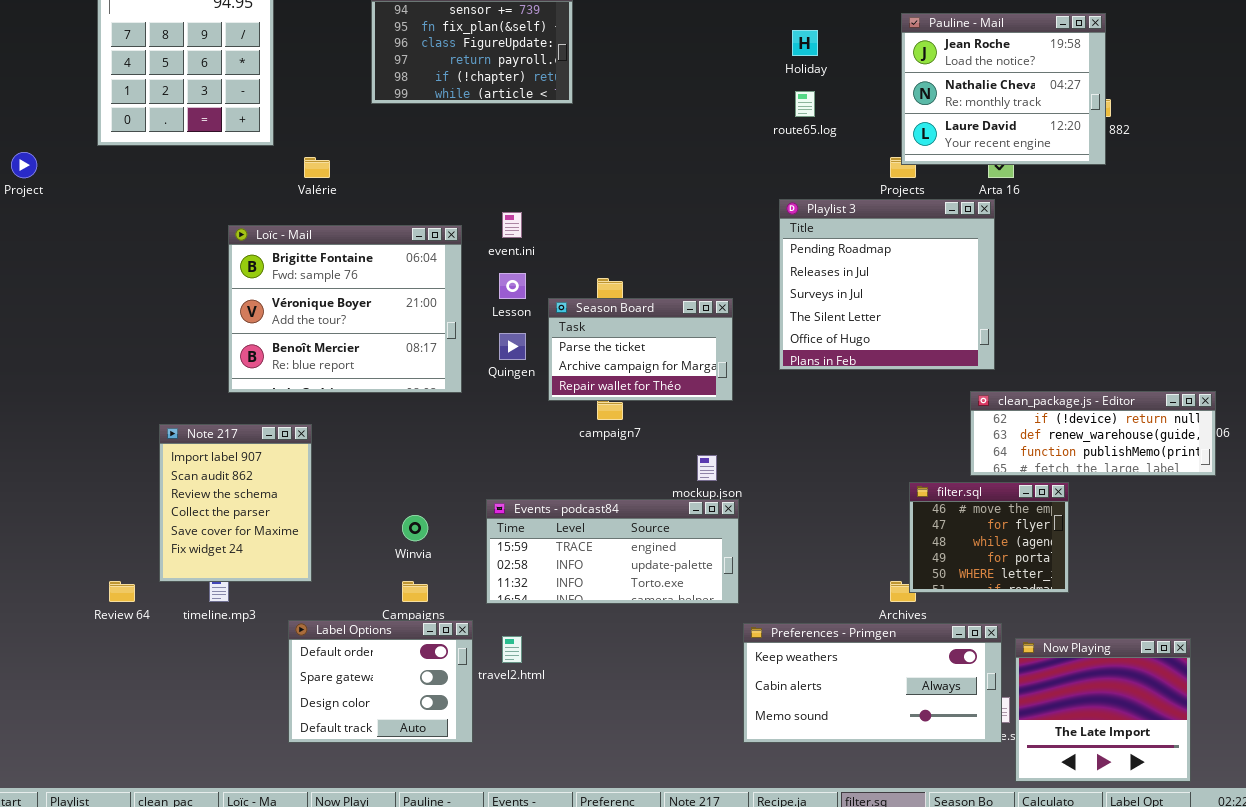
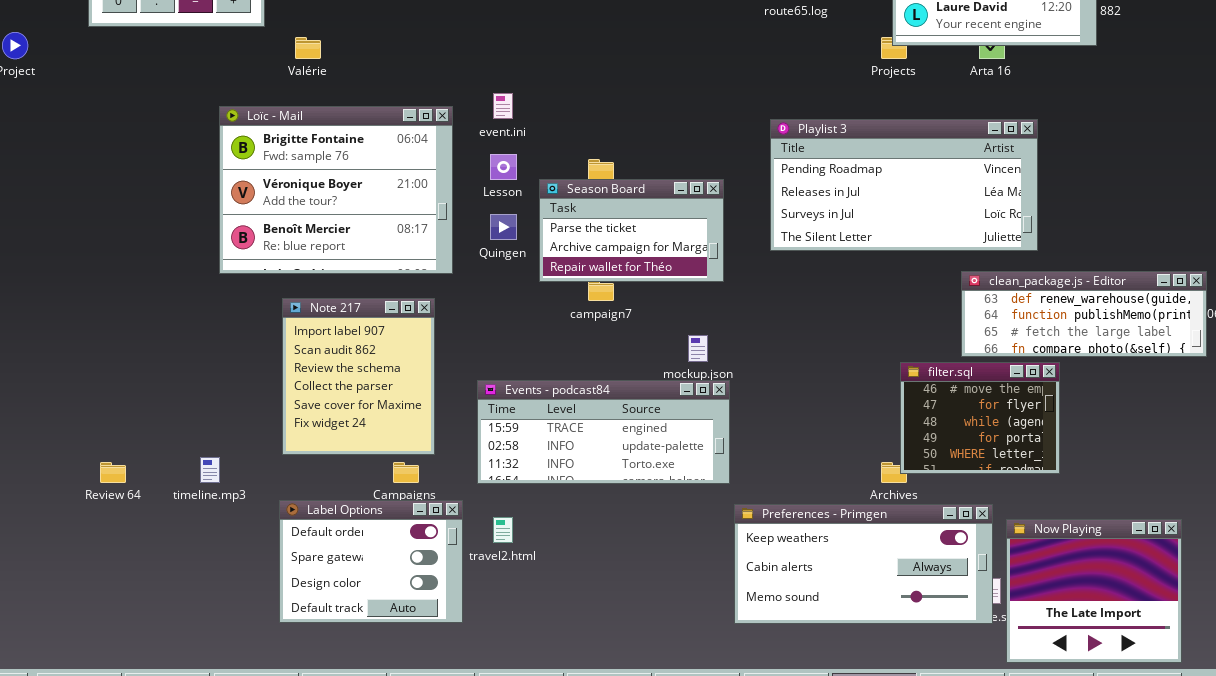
Playlist 3: [779,199,995,370] -> [770,119,1038,251], resized
clean_package.js - Editor: [970,391,1216,476] -> [961,271,1207,357], scrolled down 1 row
Note 217: [159,424,312,582] -> [282,298,435,455], moved

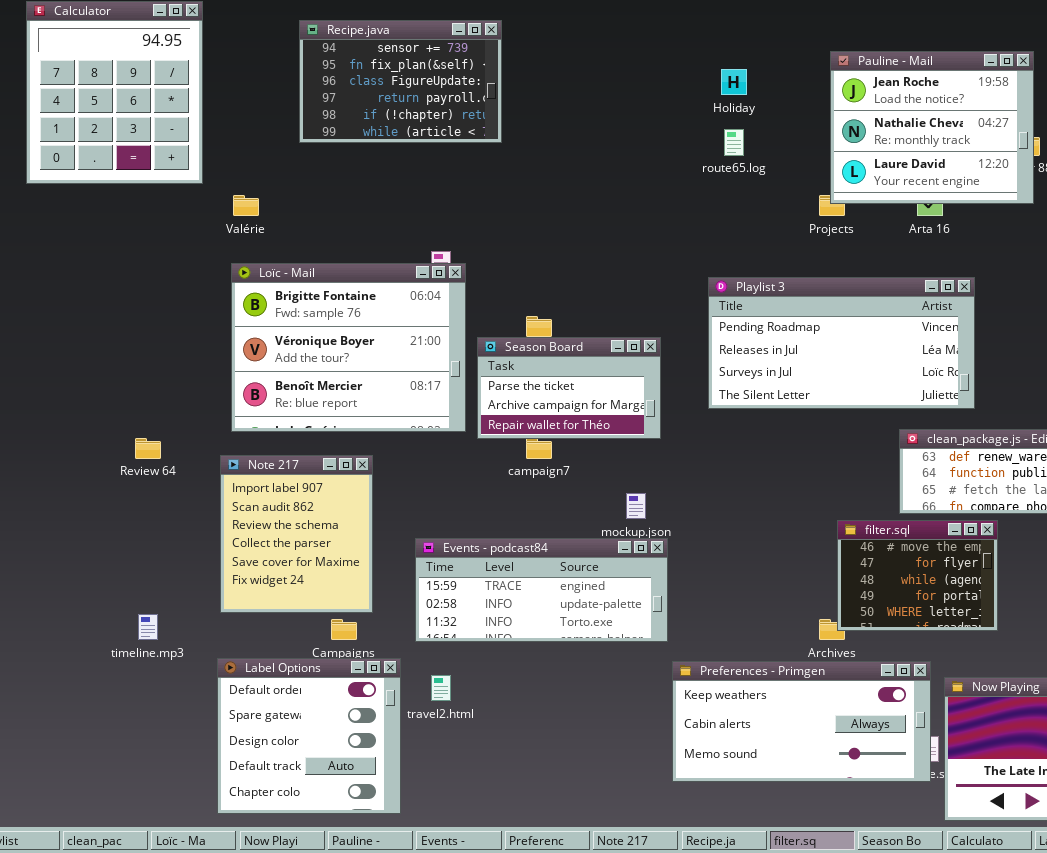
Loïc - Mail: [219,106,453,274] -> [231,263,466,432], moved
Review 64: [100,462,126,483] -> [135,438,161,459], moved
Label Options: [279,500,463,623] -> [217,658,401,814], resized

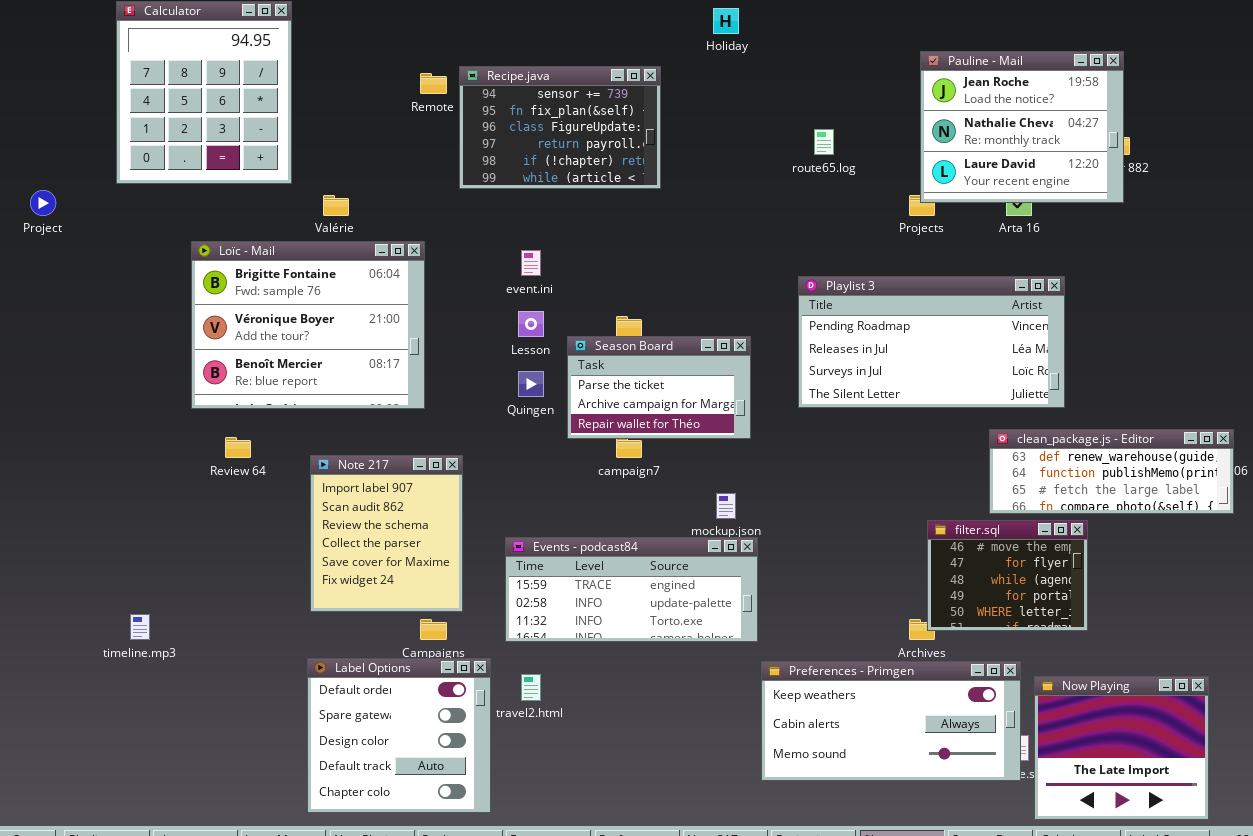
Recipe.java: [299,20,502,143] -> [459,66,661,189], moved
Holiday: [721,69,747,95] -> [713,8,739,34], moved
Loïc - Mail: [231,263,466,432] -> [191,241,425,409], moved
timeline.mp3: [138,614,158,640] -> [130,614,150,640], moved

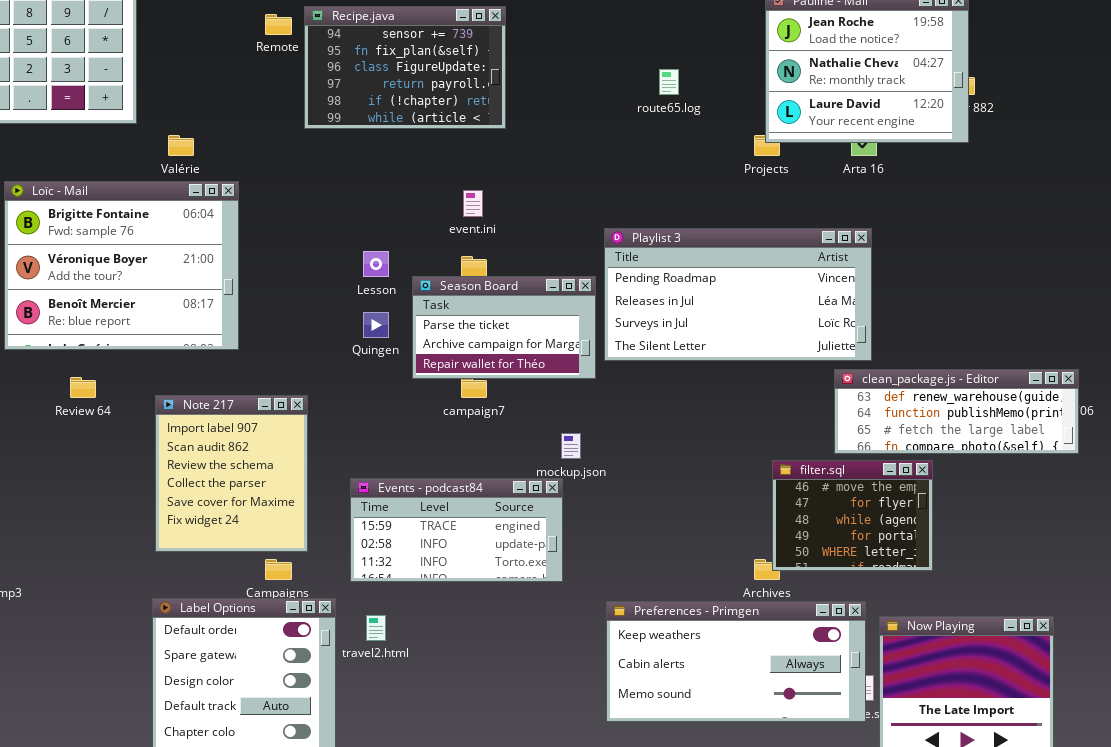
Loïc - Mail: [191,241,425,409] -> [4,181,239,350], moved
event.ini: [521,250,541,276] -> [463,190,483,217], moved
Playlist 3: [798,276,1065,408] -> [604,228,872,361], moved
Events - podcast84: [505,537,758,642] -> [350,478,563,582], resized

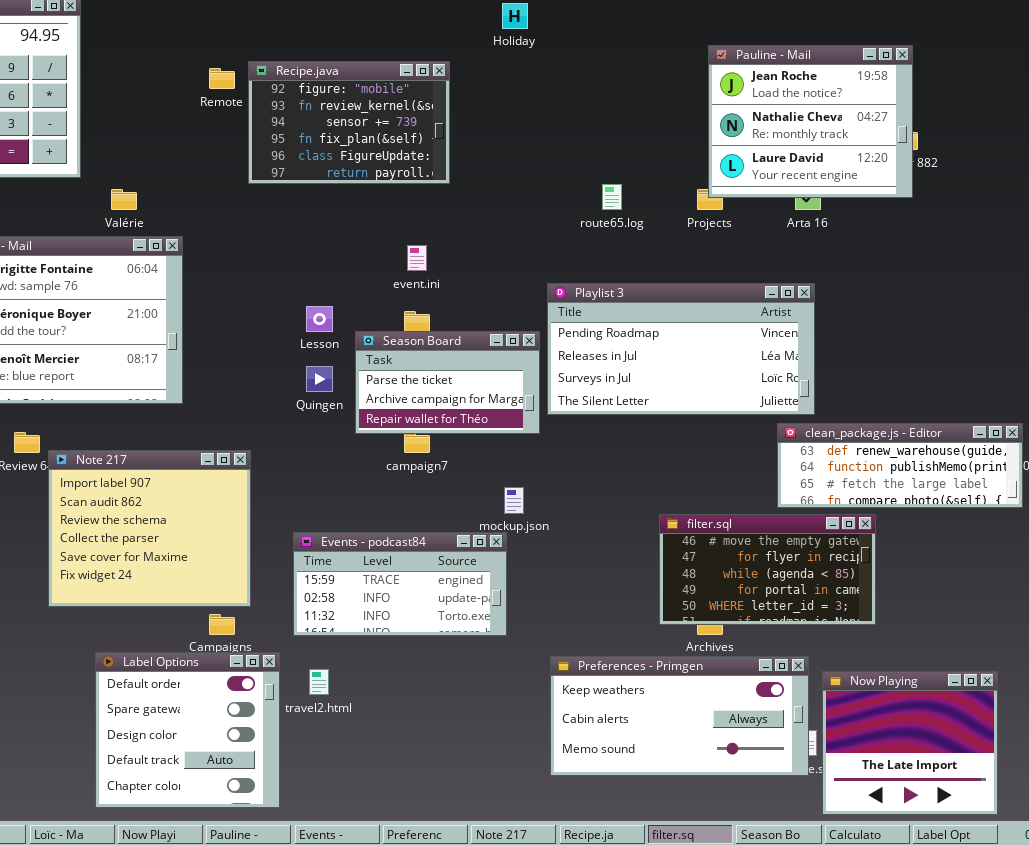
Recipe.java: [304,6,506,129] -> [248,61,450,184], scrolled up 2 rows
route65.log: [659,69,679,95] -> [602,184,622,210], moved
Note 217: [155,395,308,552] -> [48,450,251,607], resized
filter.sql: [772,460,933,571] -> [659,514,876,625], resized

